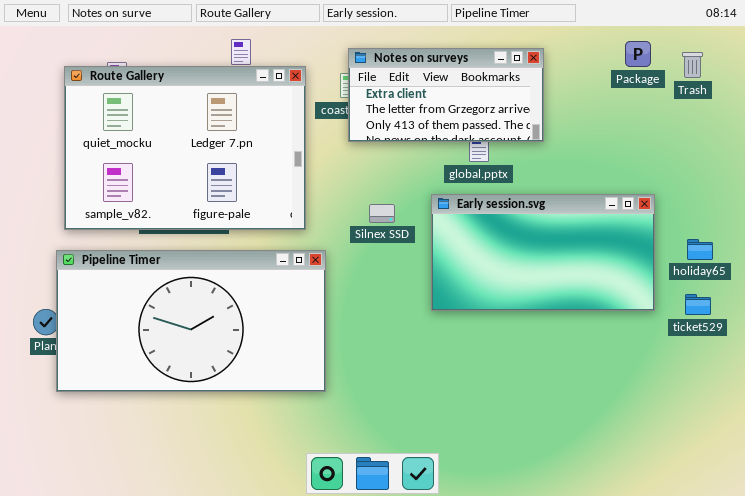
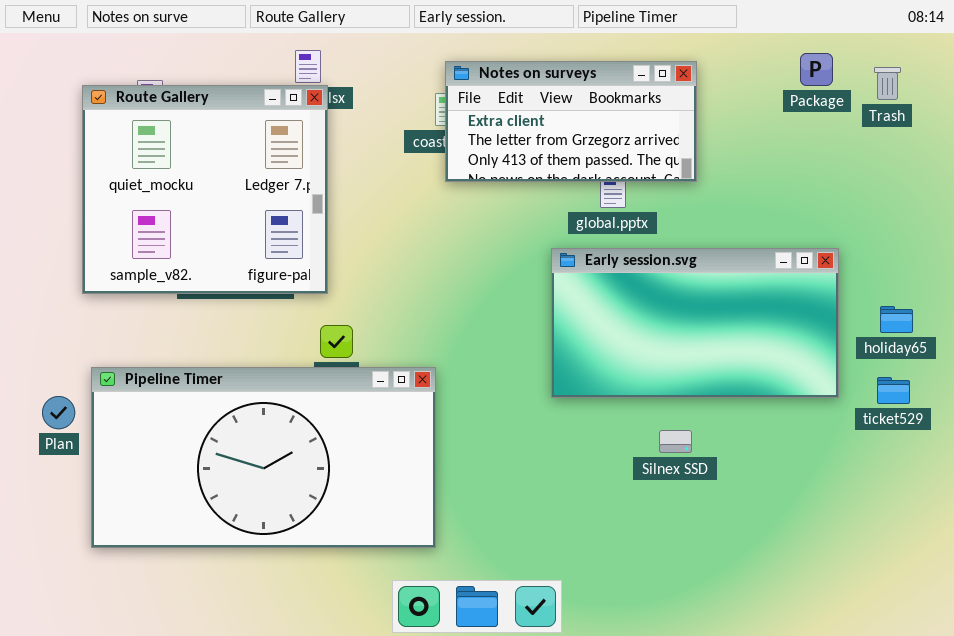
Route Gallery: [64,66,306,230] -> [82,85,328,294], resized
Silnex SSD: [369,204,395,223] -> [659,430,692,453], moved
Pipeline Timer: [56,250,326,392] -> [91,367,436,548], moved

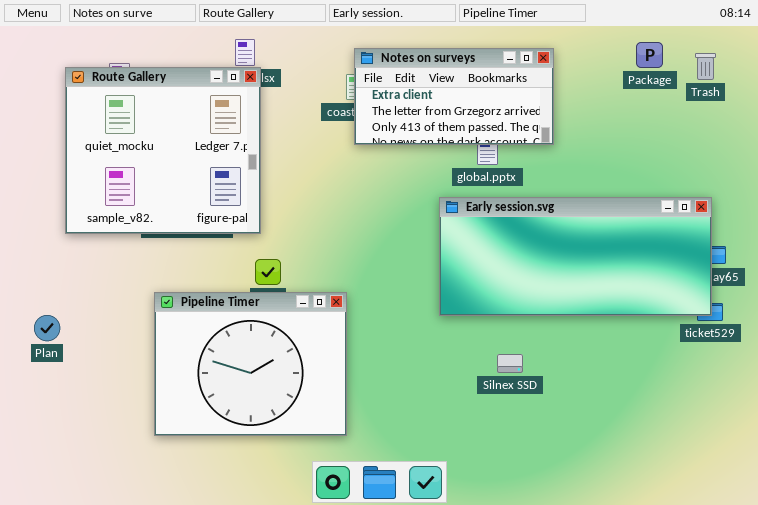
Early session.svg: [551,248,839,398] -> [439,197,712,316], resized
Pipeline Timer: [91,367,436,548] -> [154,292,347,436], resized
Silnex SSD: [659,430,692,453] -> [497,354,523,373], moved

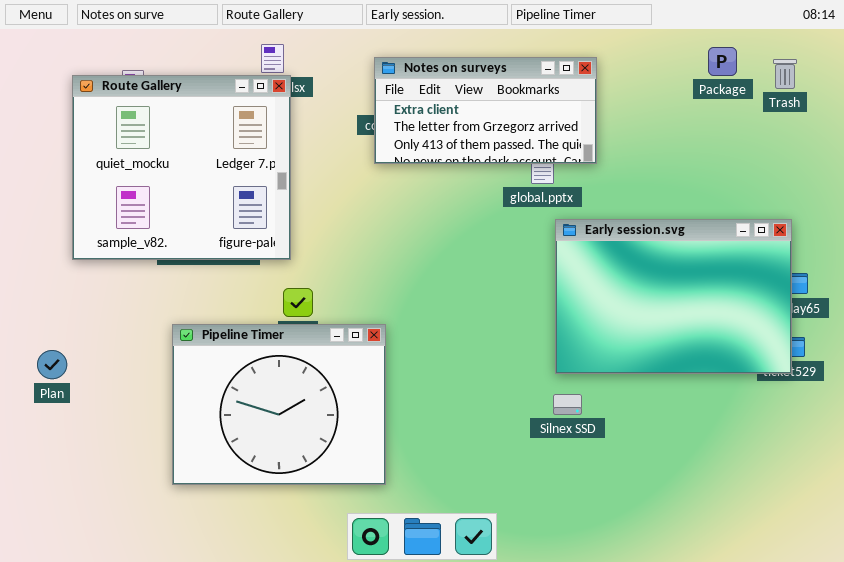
Notes on surveys: [354,48,554,145] -> [374,57,597,164], moved
Early session.svg: [439,197,712,316] -> [555,219,792,374], resized

